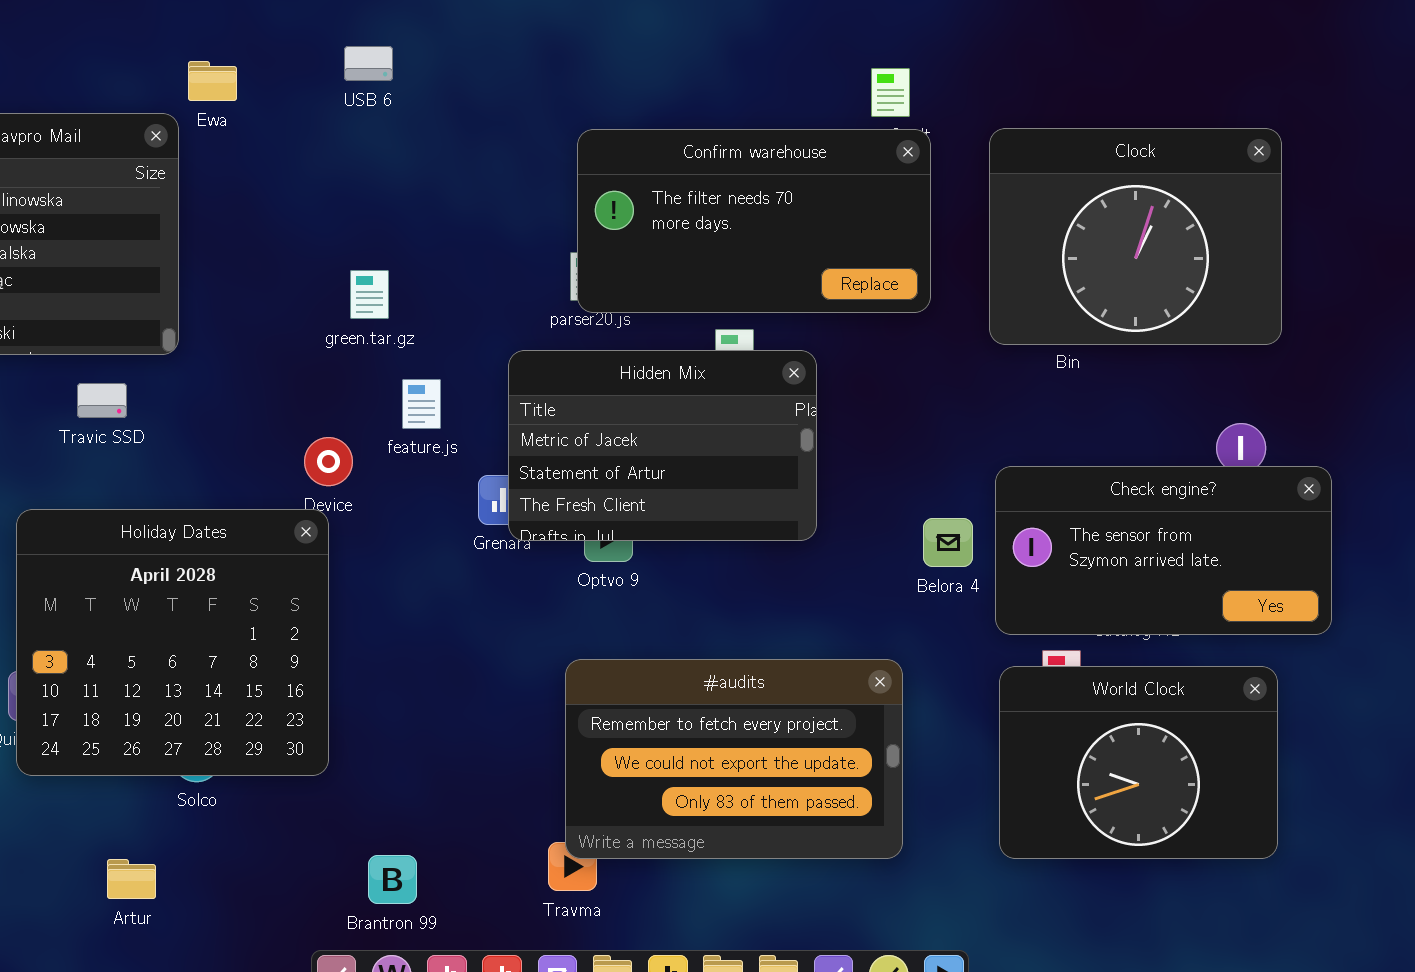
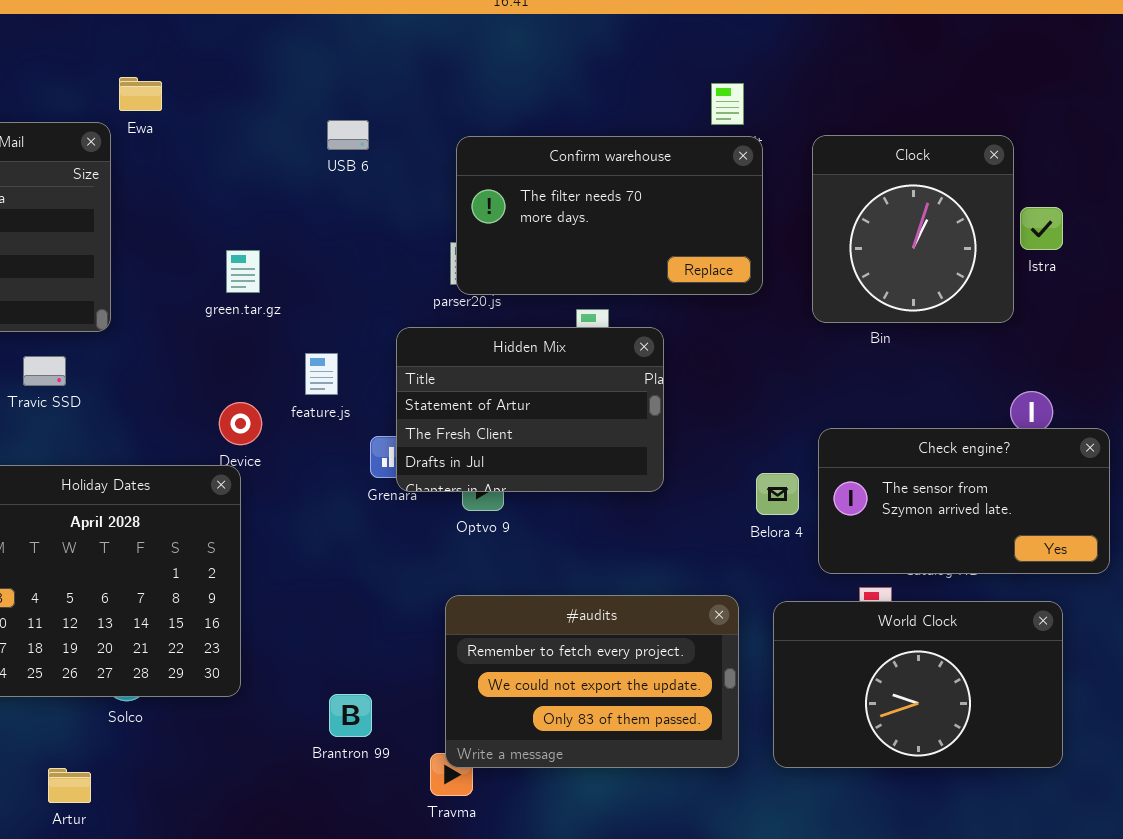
USB 6: [344,46,393,81] -> [327,120,369,150], moved
Clock: [989,128,1282,345] -> [812,135,1014,323], resized
green.tar.gz: [350,270,389,319] -> [226,250,260,293], moved
Hidden Mix: [508,350,817,541] -> [396,327,664,492], scrolled down 1 row
World Clock: [999,666,1278,859] -> [773,601,1063,768], resized
Brantron 99: [368,855,417,904] -> [329,694,372,737], moved

